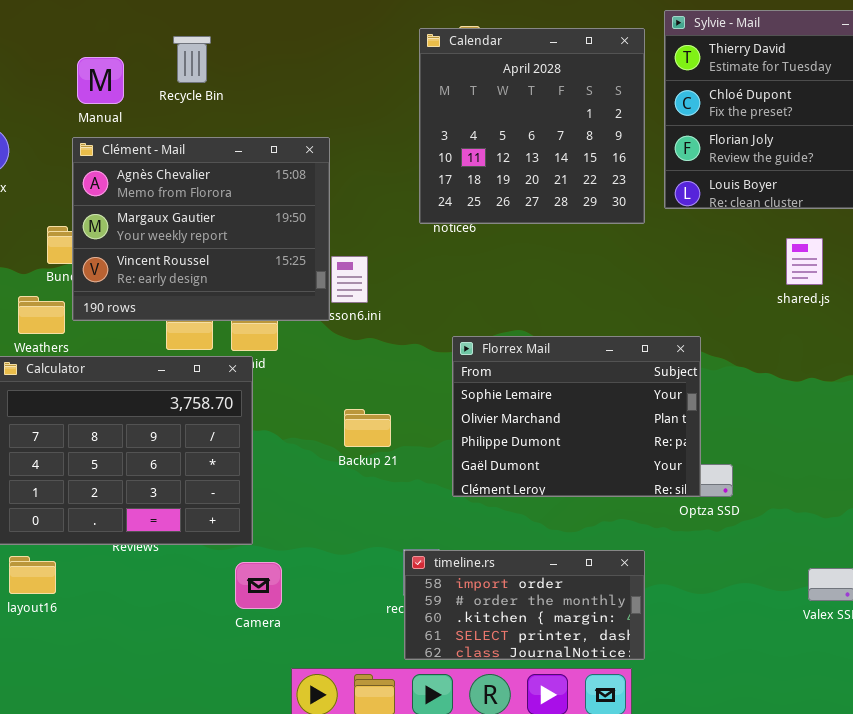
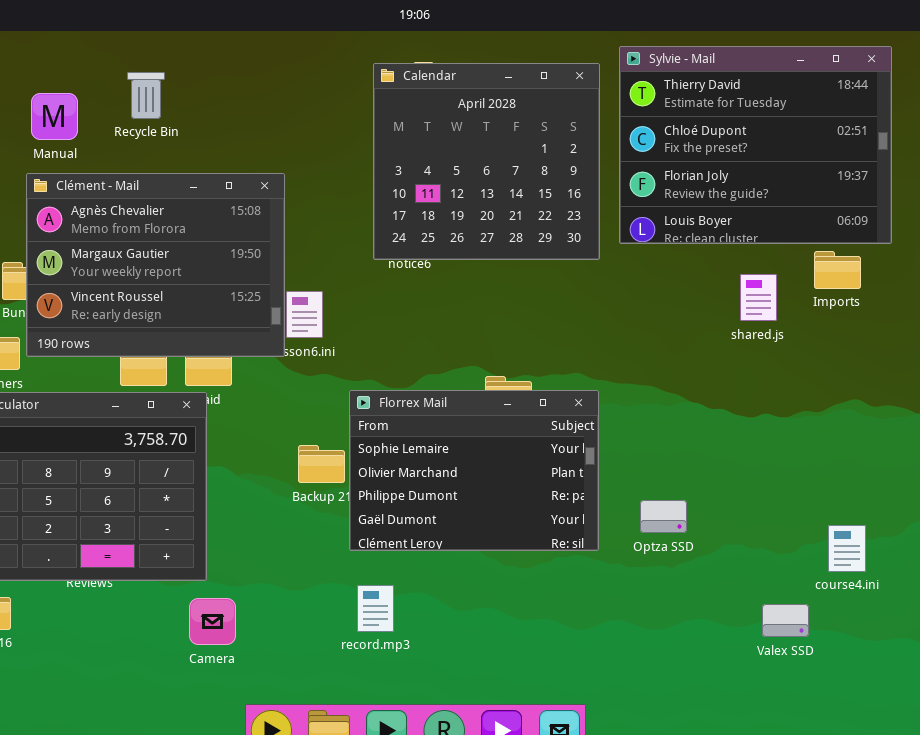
Florrex Mail: [452,336,701,497] -> [349,390,599,551], moved
timeline.rs: [404,550,645,660] -> none, closed

